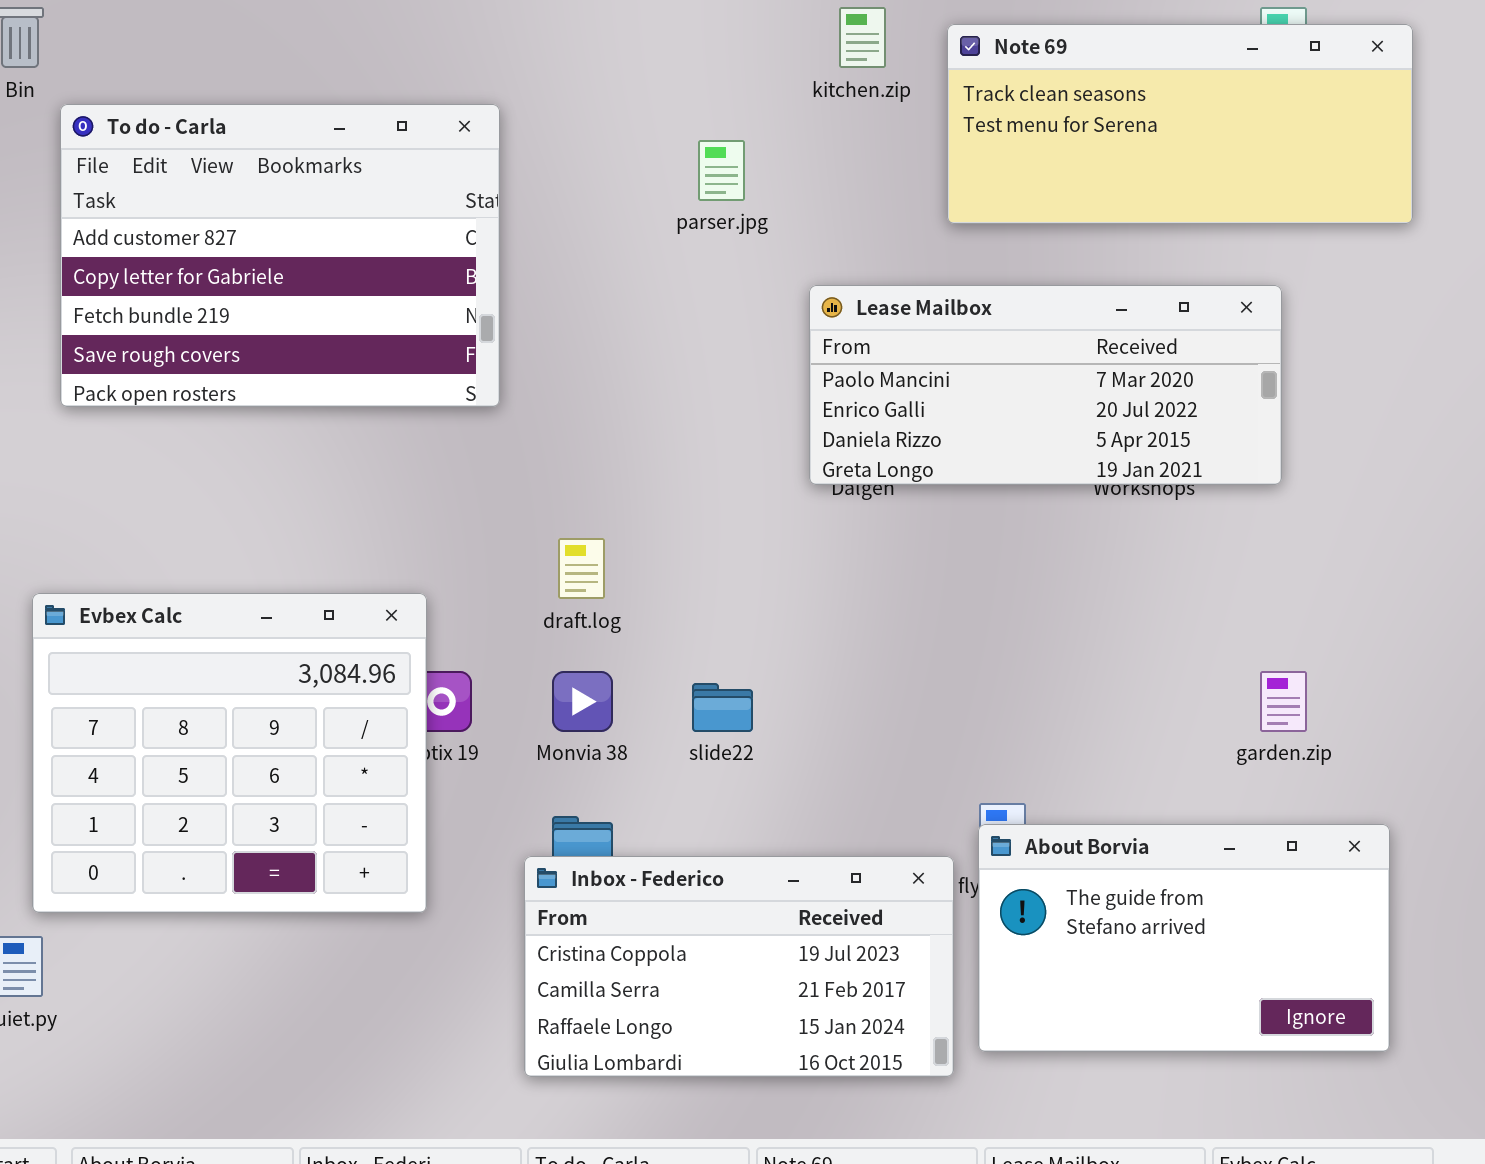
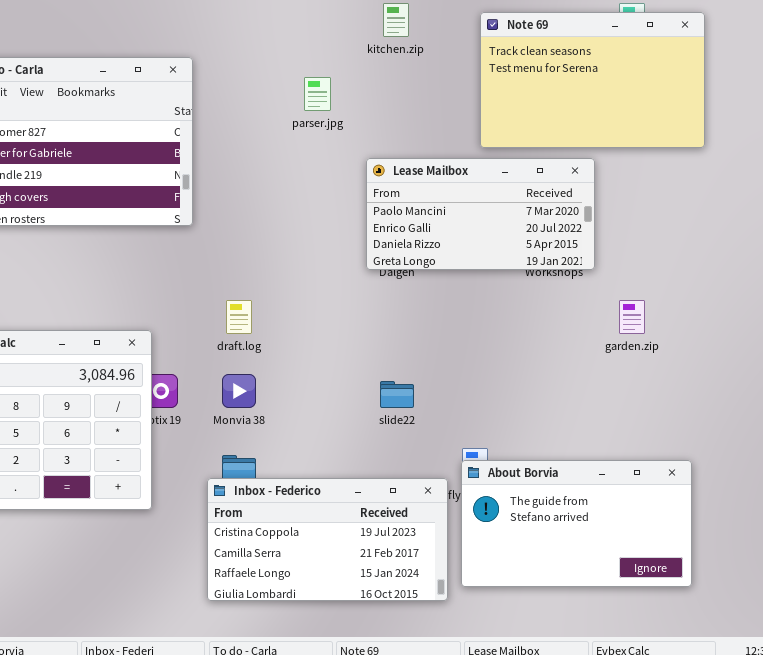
Note 69: [947,24,1413,224] -> [480,12,705,148], resized
Lease Mailbox: [809,285,1282,485] -> [366,158,595,270], resized
garden.zip: [1260,671,1307,732] -> [619,300,645,334], moved
slide22: [692,683,753,732] -> [380,381,414,408], moved

